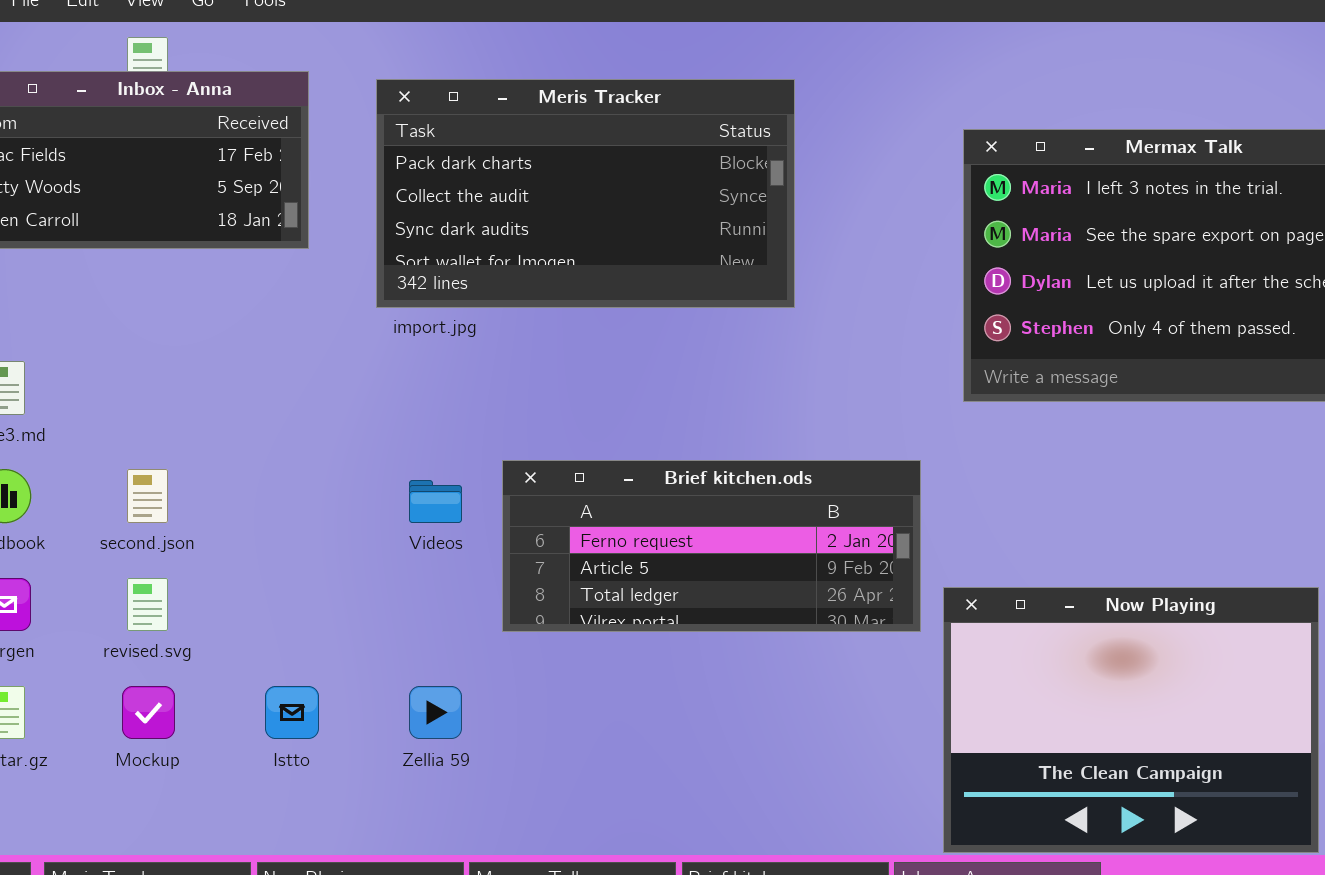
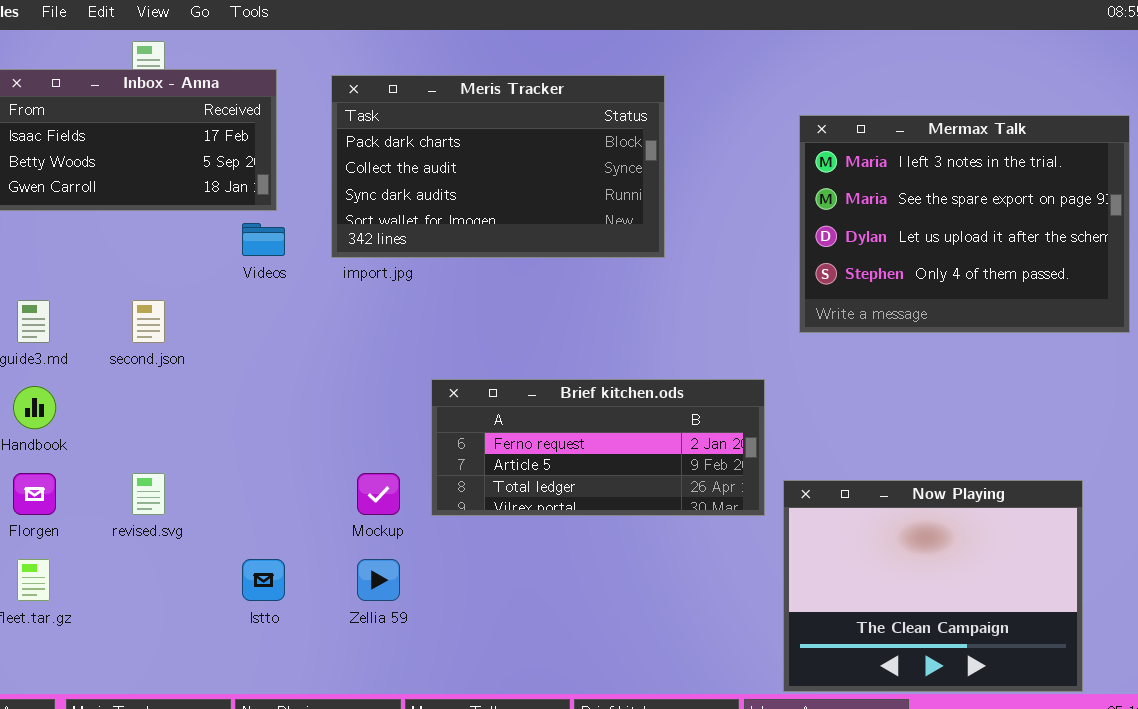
second.json: [127,469,168,523] -> [132,300,165,343], moved
Videos: [409,480,462,523] -> [242,223,285,256], moved
Mockup: [122,686,175,739] -> [357,473,400,515], moved

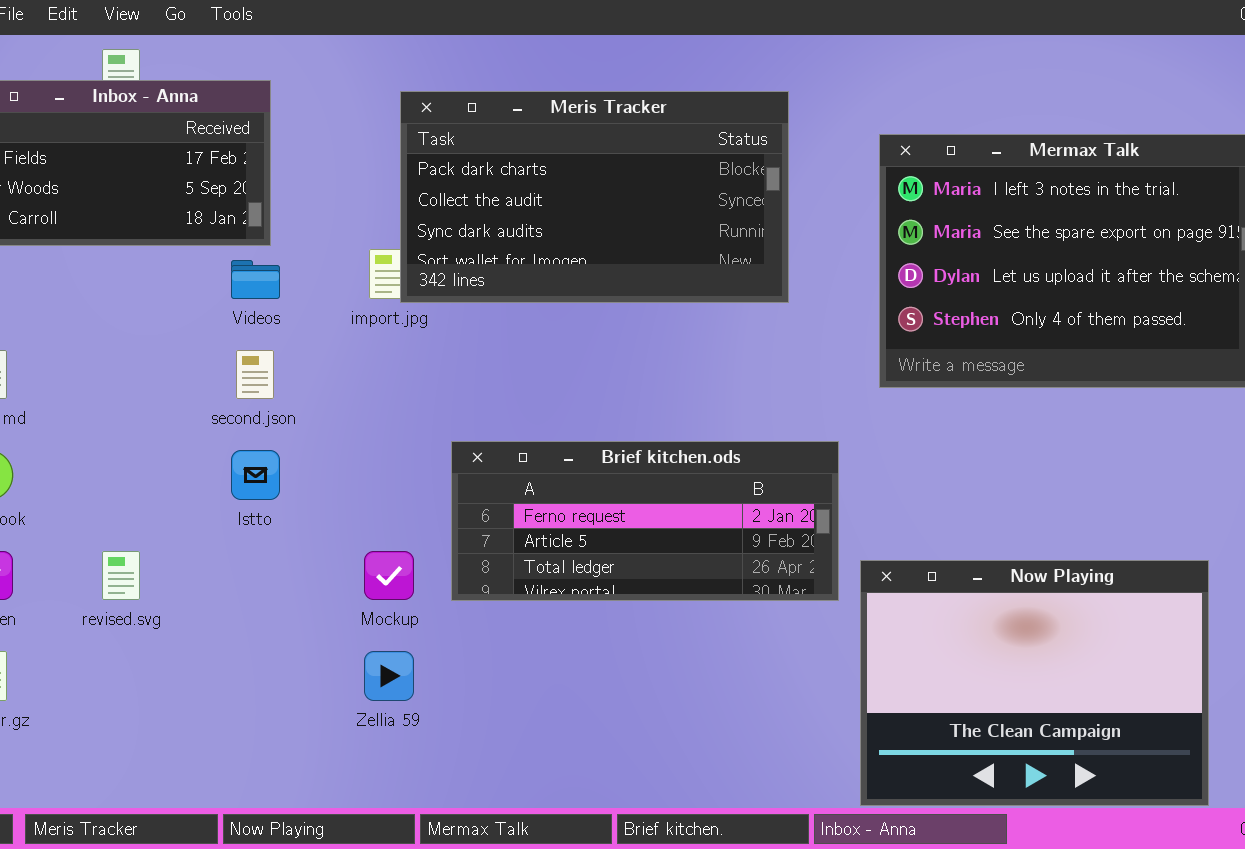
Meris Tracker: [331,75,665,258] -> [400,91,789,303], moved
second.json: [132,300,165,343] -> [236,350,274,399], moved
Istto: [242,559,285,601] -> [231,450,280,500], moved

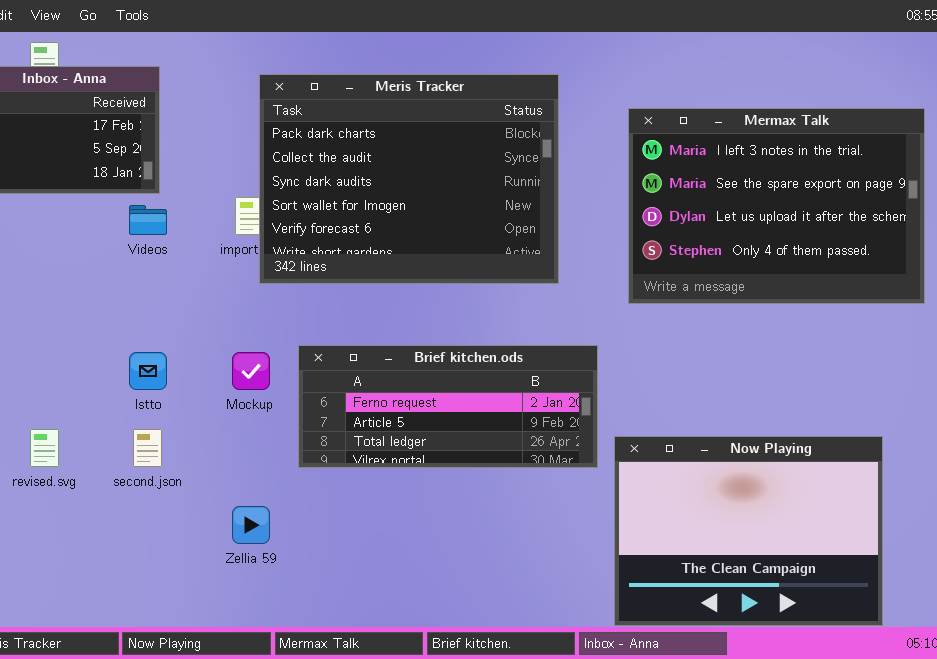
Meris Tracker: [400,91,789,303] -> [259,74,559,284], resized
second.json: [236,350,274,399] -> [133,429,162,467], moved
Mockup: [364,551,414,600] -> [232,352,270,390], moved

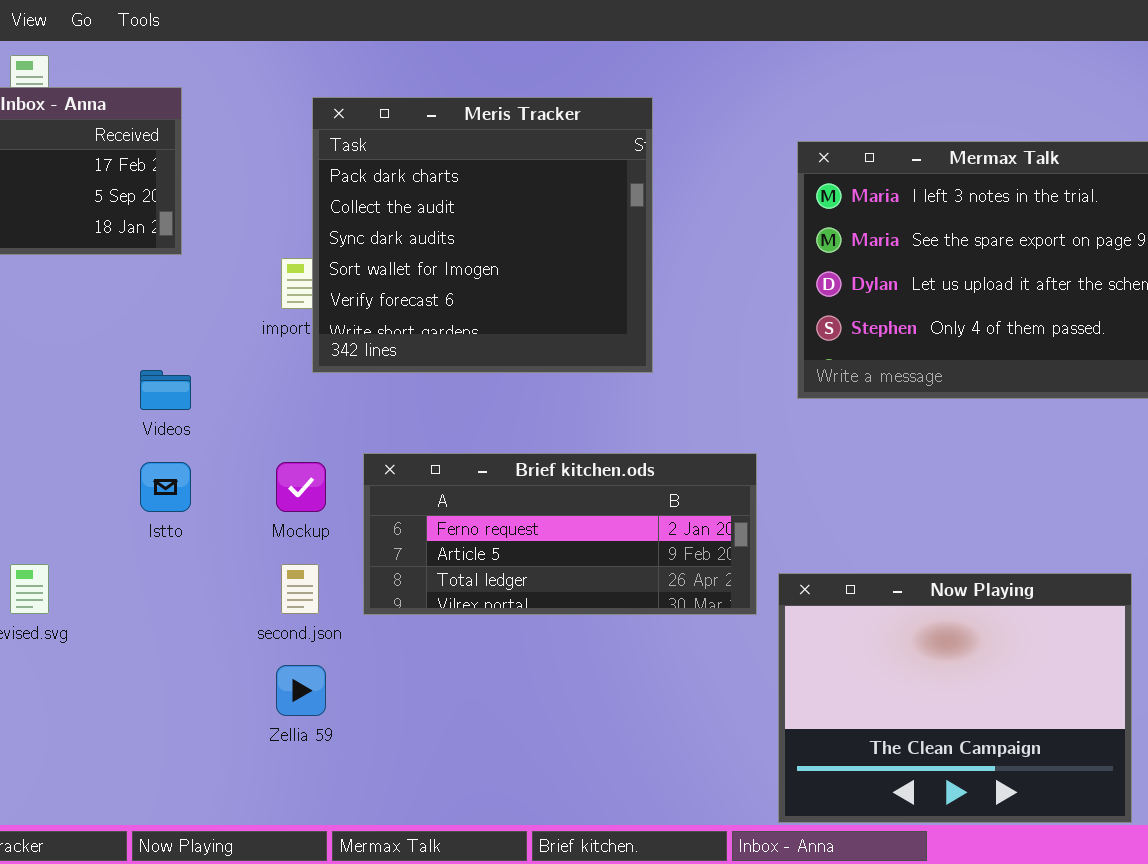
Meris Tracker: [259,74,559,284] -> [312,97,653,373], resized
Videos: [129,205,167,235] -> [140,370,191,410], moved
second.json: [133,429,162,467] -> [281,564,319,614], moved

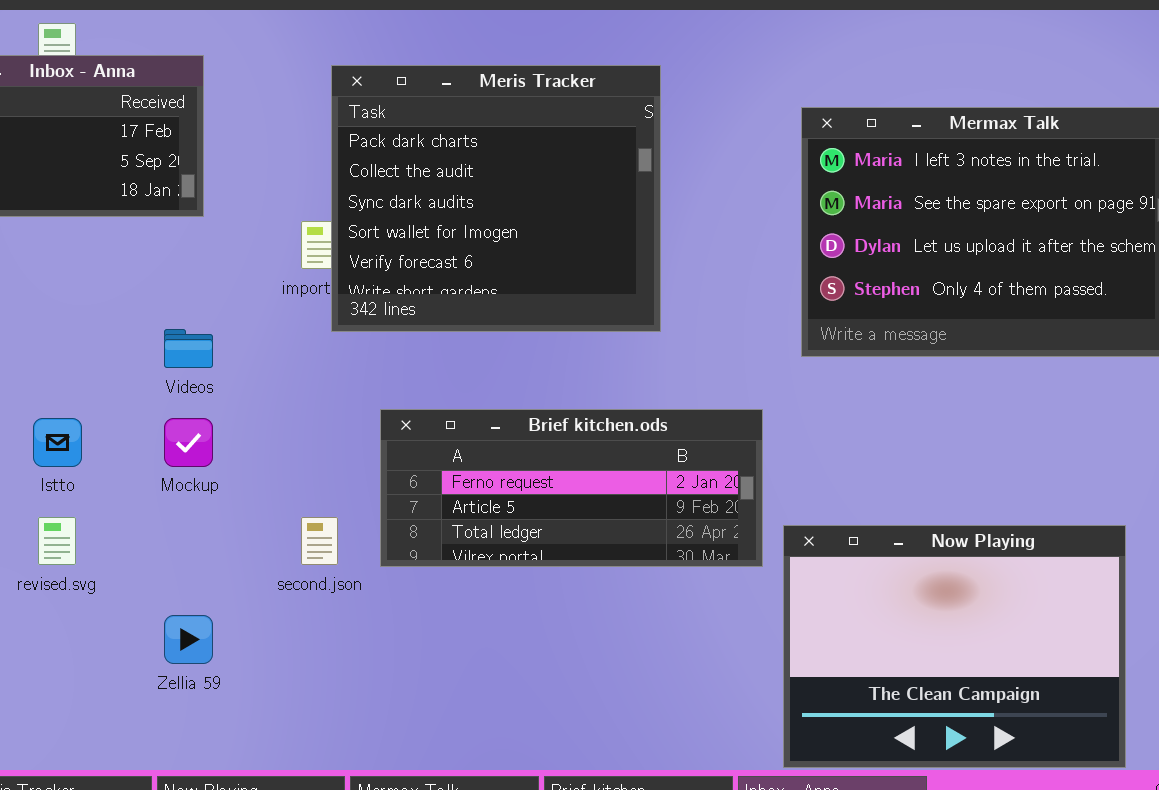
Istto: [140,462,191,512] -> [33,418,82,467], moved
Mockup: [276,462,326,512] -> [164,418,213,467], moved
Zellia 59: [276,665,326,716] -> [164,615,213,664], moved

